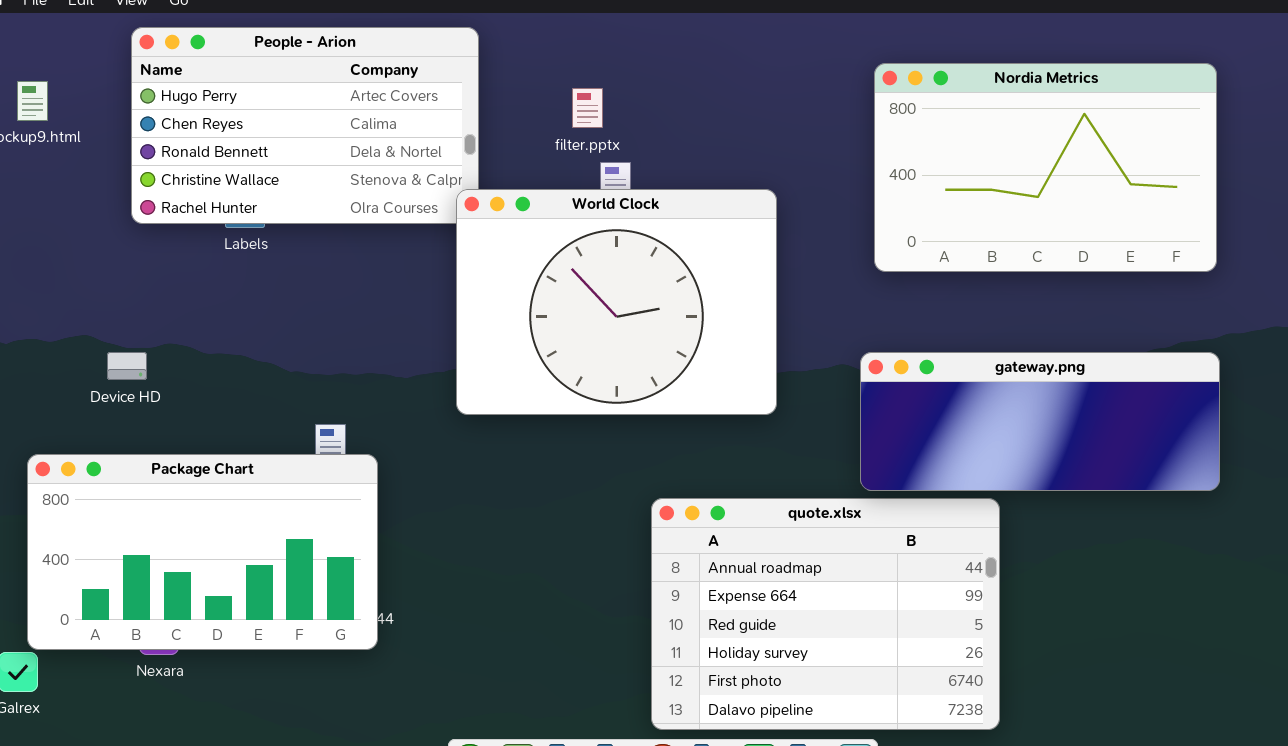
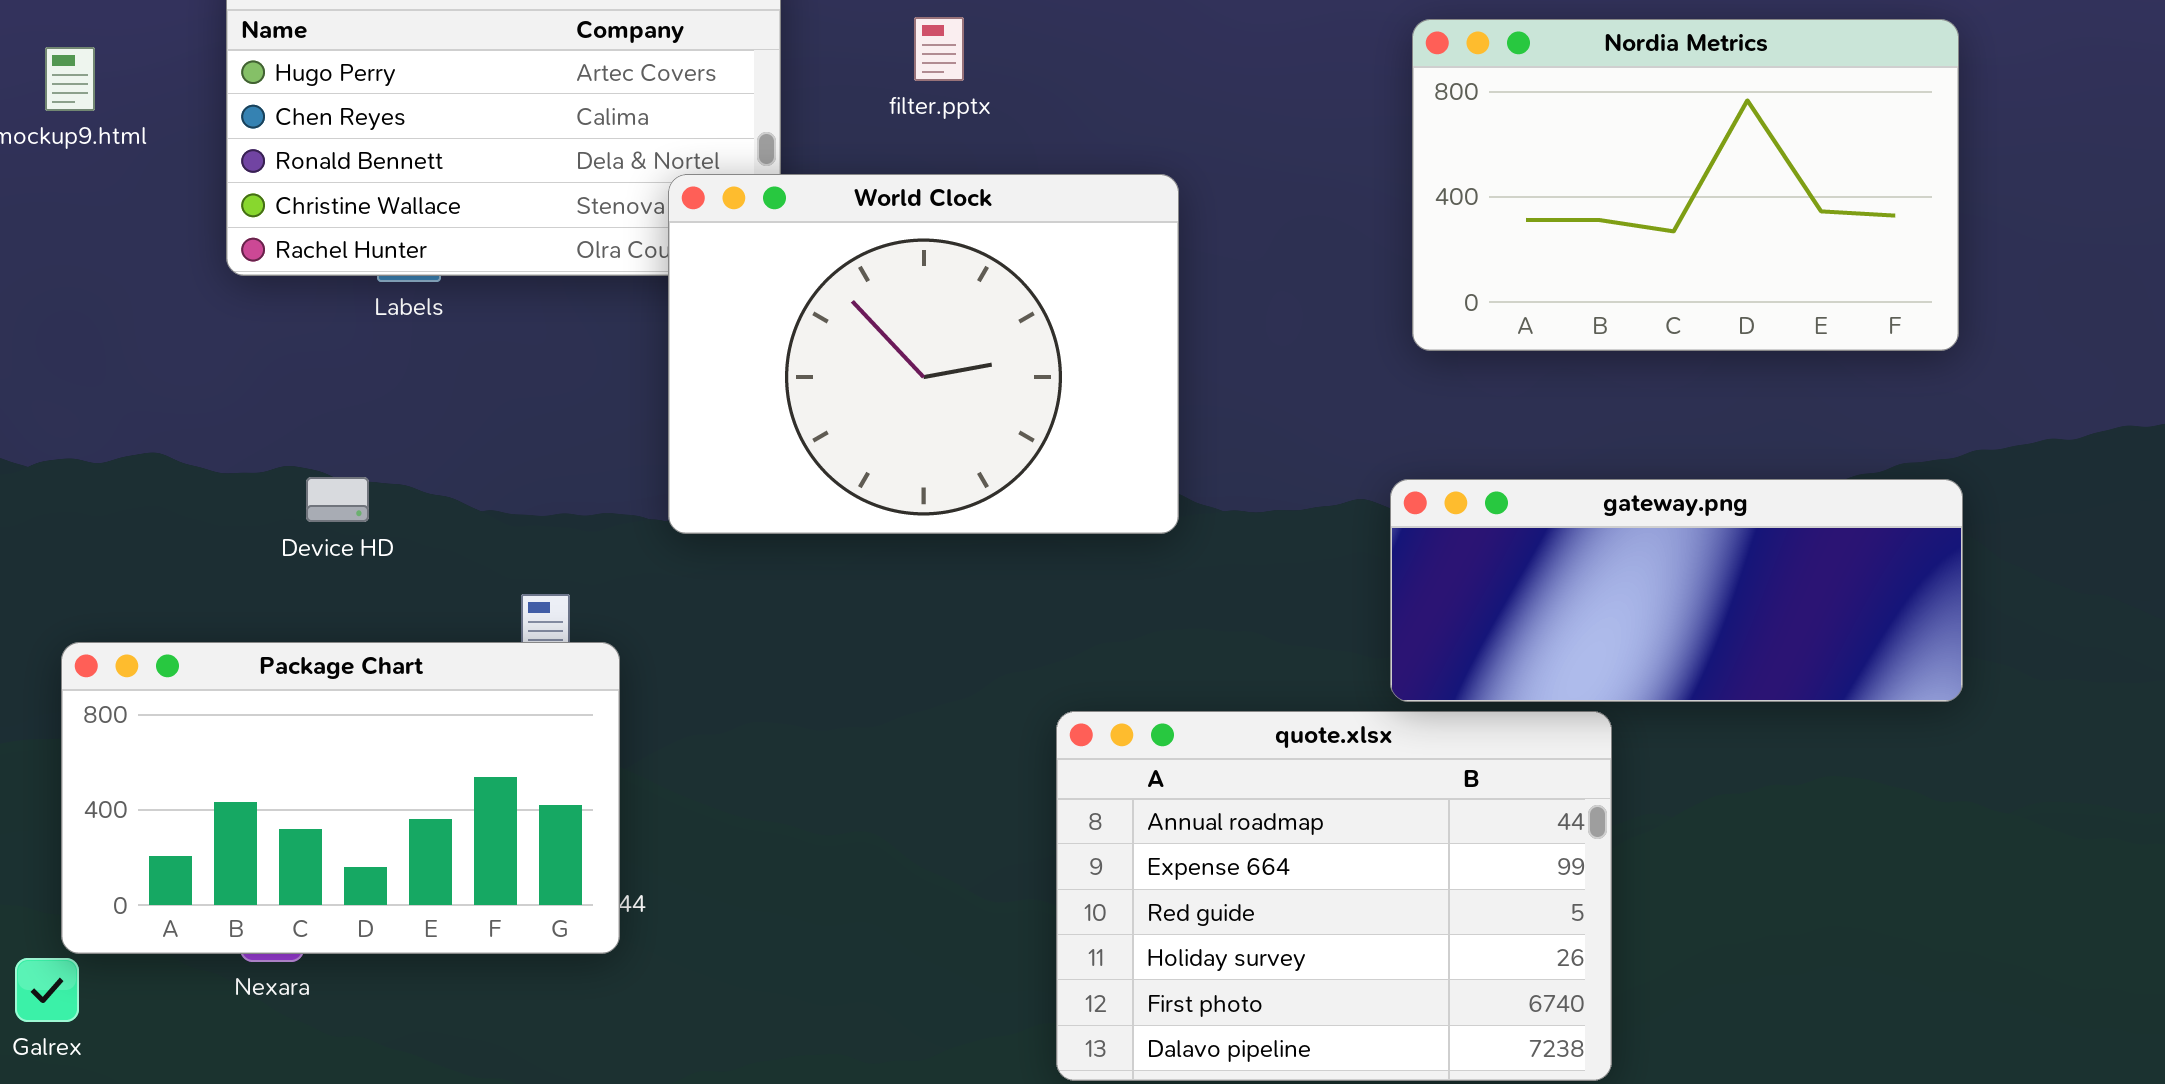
filter.pptx: [572,88,603,128] -> [914,17,964,81], moved
World Clock: [456,189,777,415] -> [668,174,1179,534], moved
Device HD: [107,352,147,380] -> [306,477,369,522], moved

